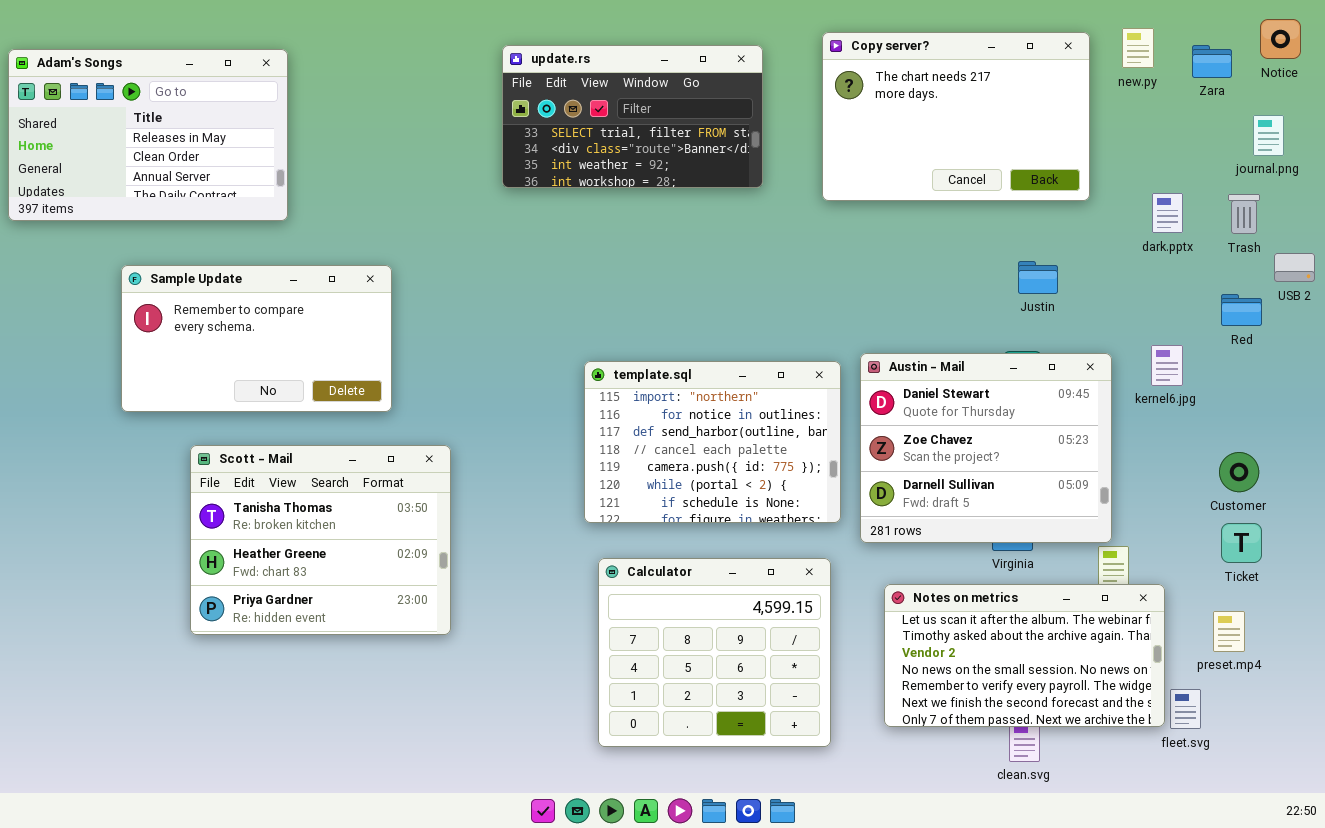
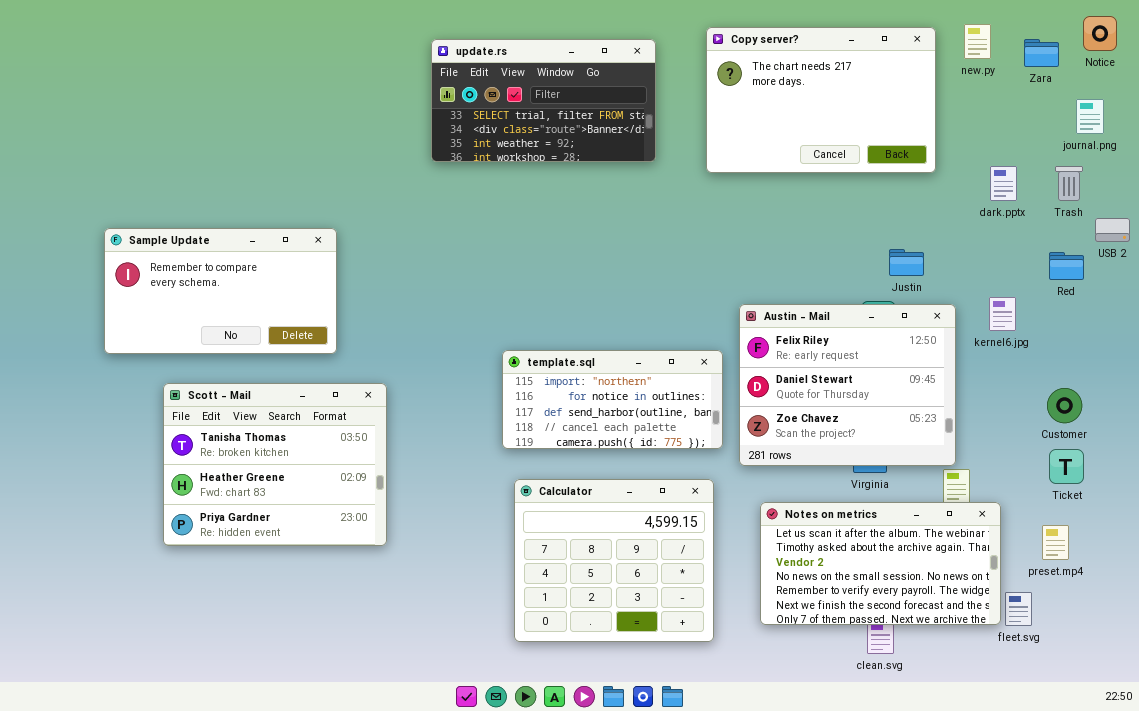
Adam's Songs: [8,49,288,221] -> none, closed
Justin: [1018,261,1058,294] -> [889,249,924,276], moved
Austin - Mail: [860,353,1112,543] -> [739,304,956,466], scrolled up 1 row
template.sql: [584,361,841,523] -> [502,350,723,449], resized

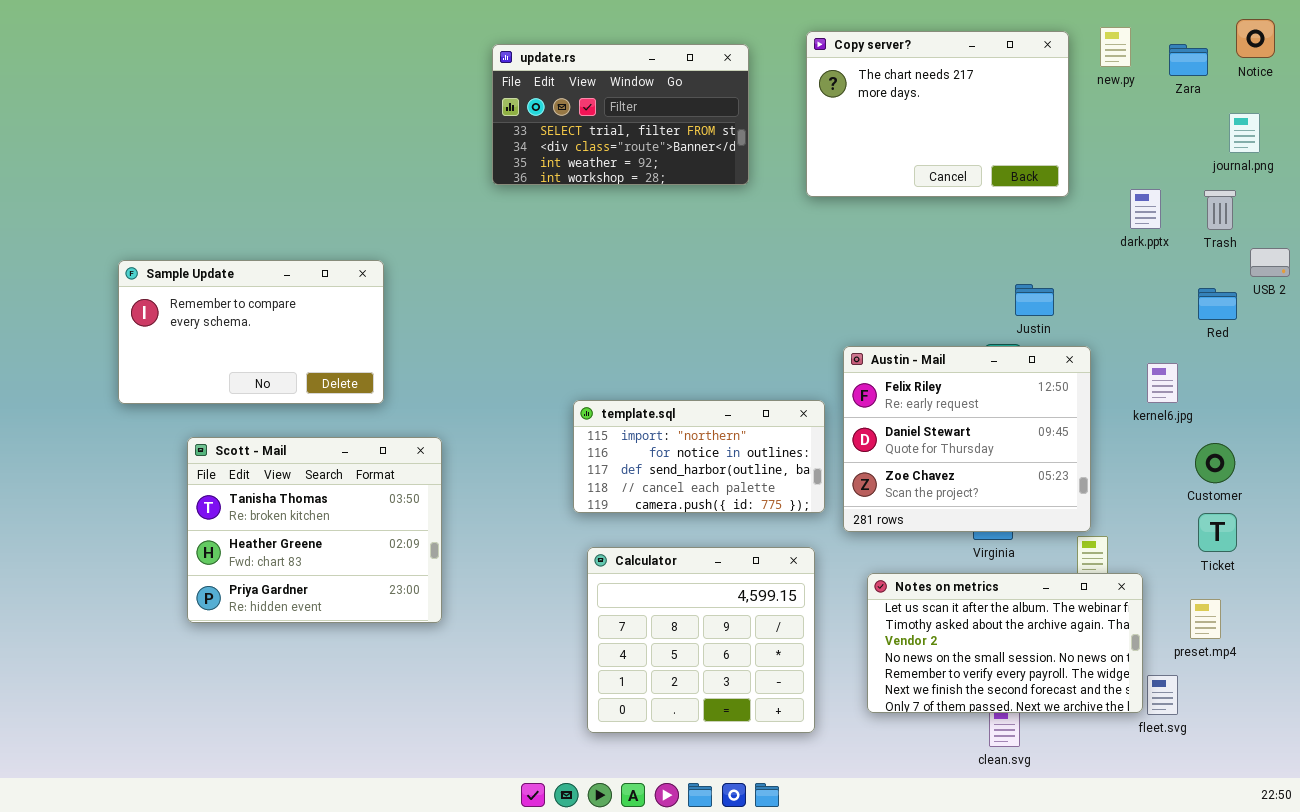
kernel6.jpg: [989,297,1016,331] -> [1147,363,1178,403], moved

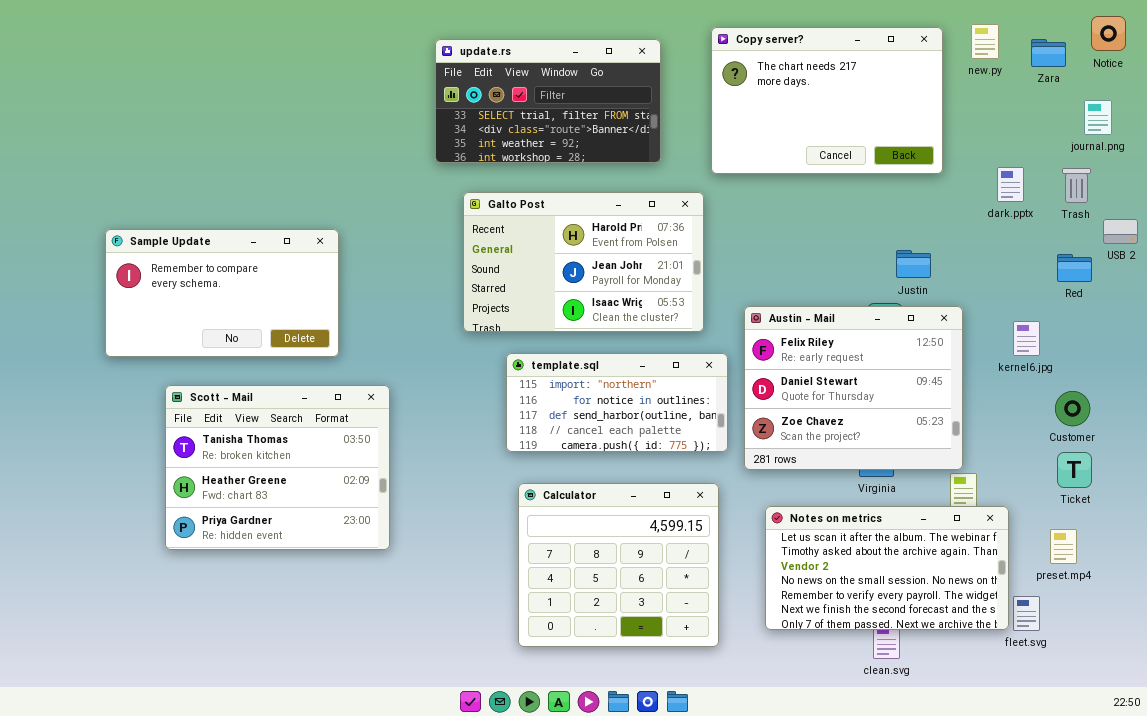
Galto Post: none -> [463,192,704,332], opened

